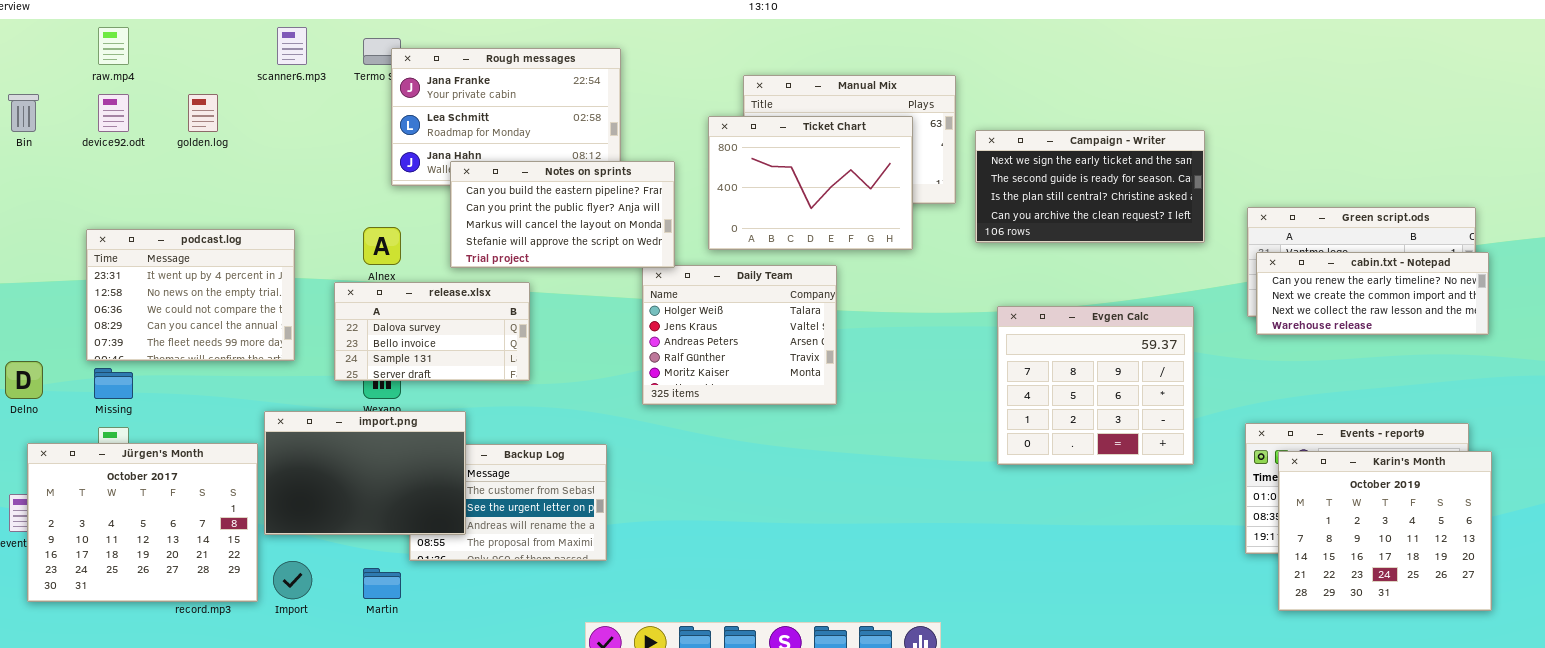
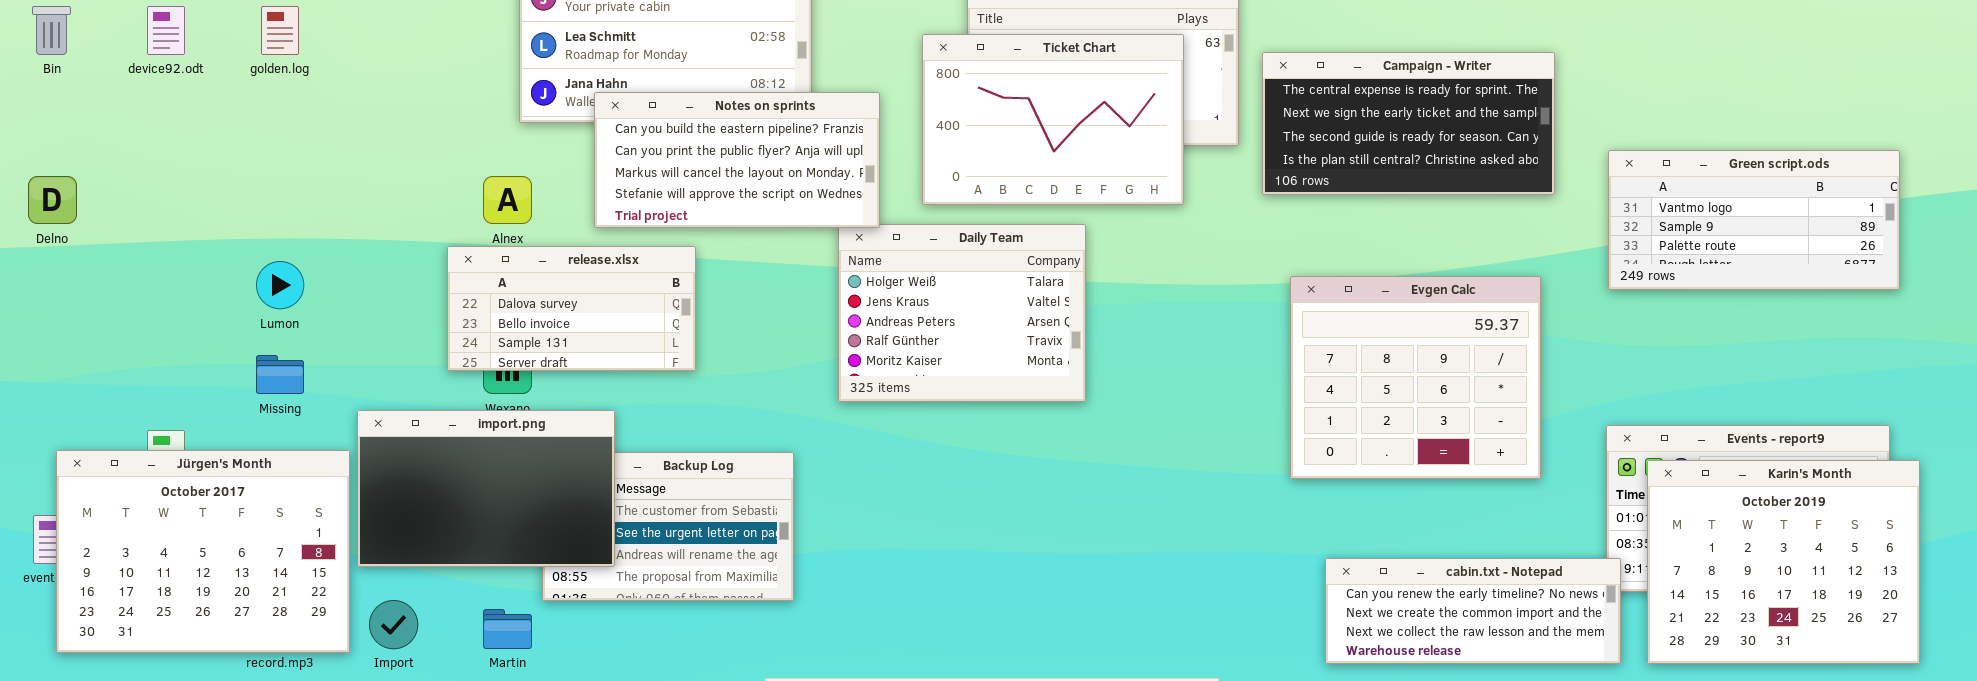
Campaign - Writer: [975,130,1205,243] -> [1262,52,1555,195], scrolled up 1 row
podcast.log: [86,229,295,361] -> none, closed
cabin.txt - Notepad: [1256,252,1489,335] -> [1325,558,1621,664], moved
Delno: [5,361,43,399] -> [28,176,77,224], moved
Missing: [94,368,133,399] -> [256,355,304,394], moved

